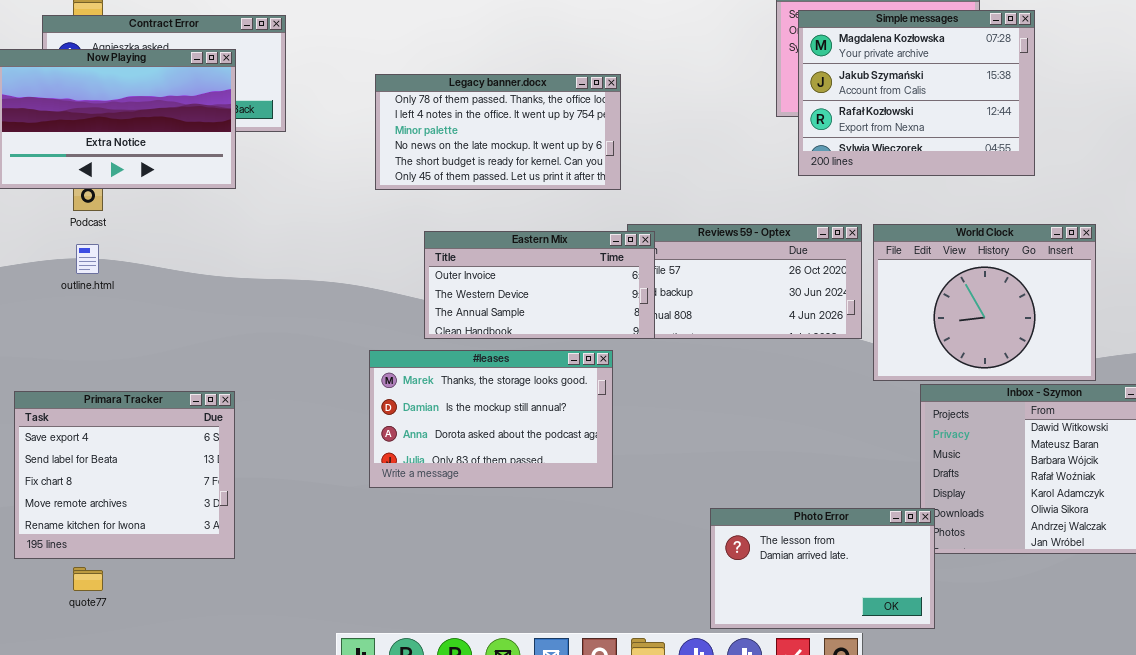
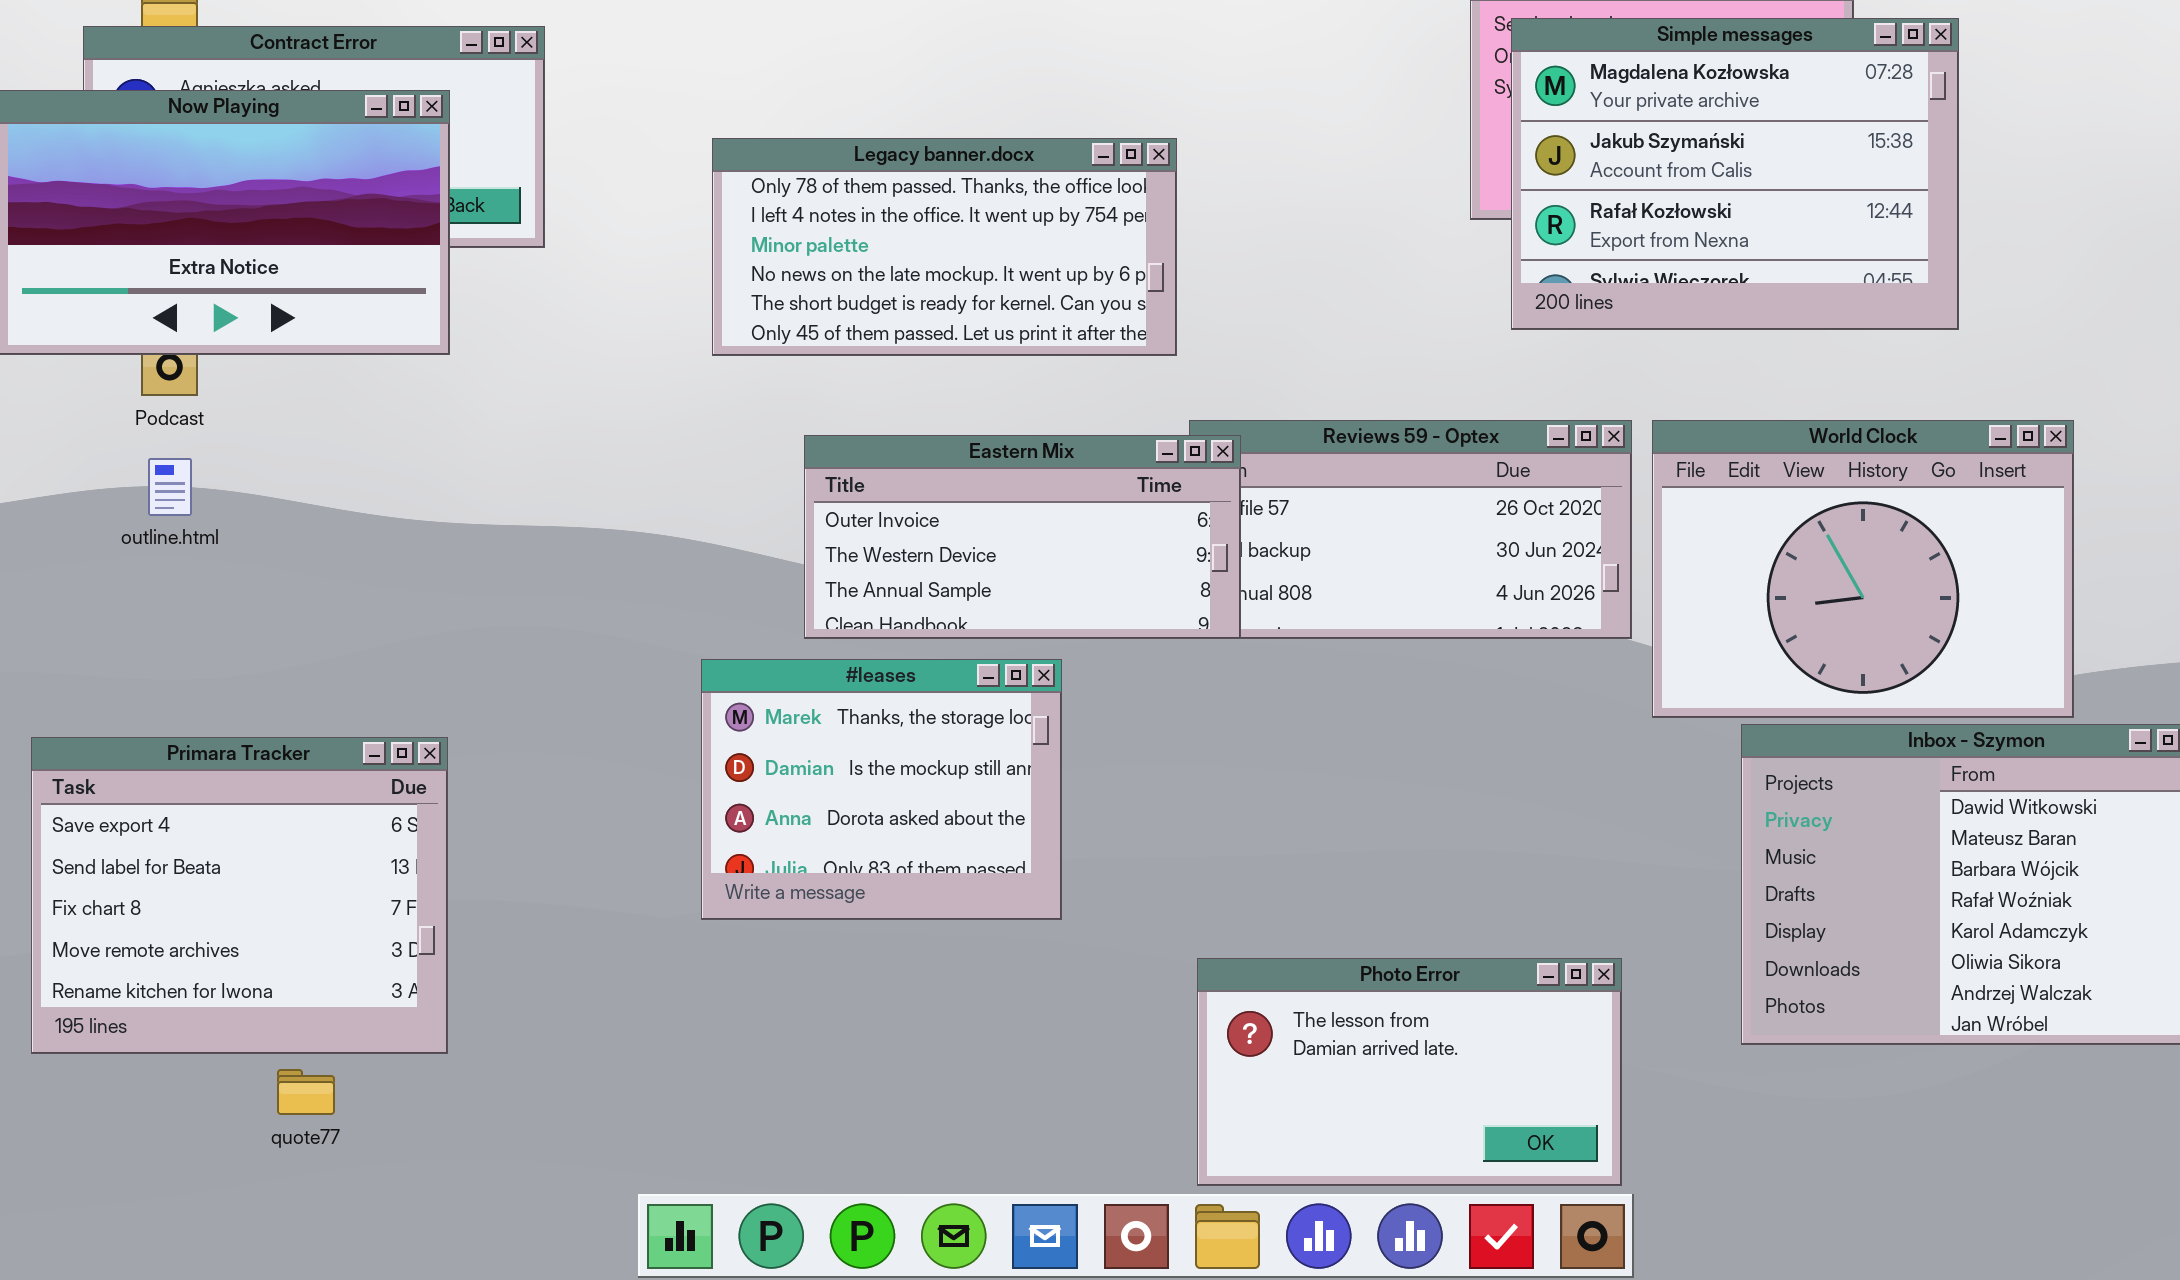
#leases: [369,350,613,488] -> [701,659,1062,920], resized
Photo Error: [710,508,935,629] -> [1197,958,1622,1186], moved
quote77: [73,567,103,591] -> [277,1069,335,1115], moved

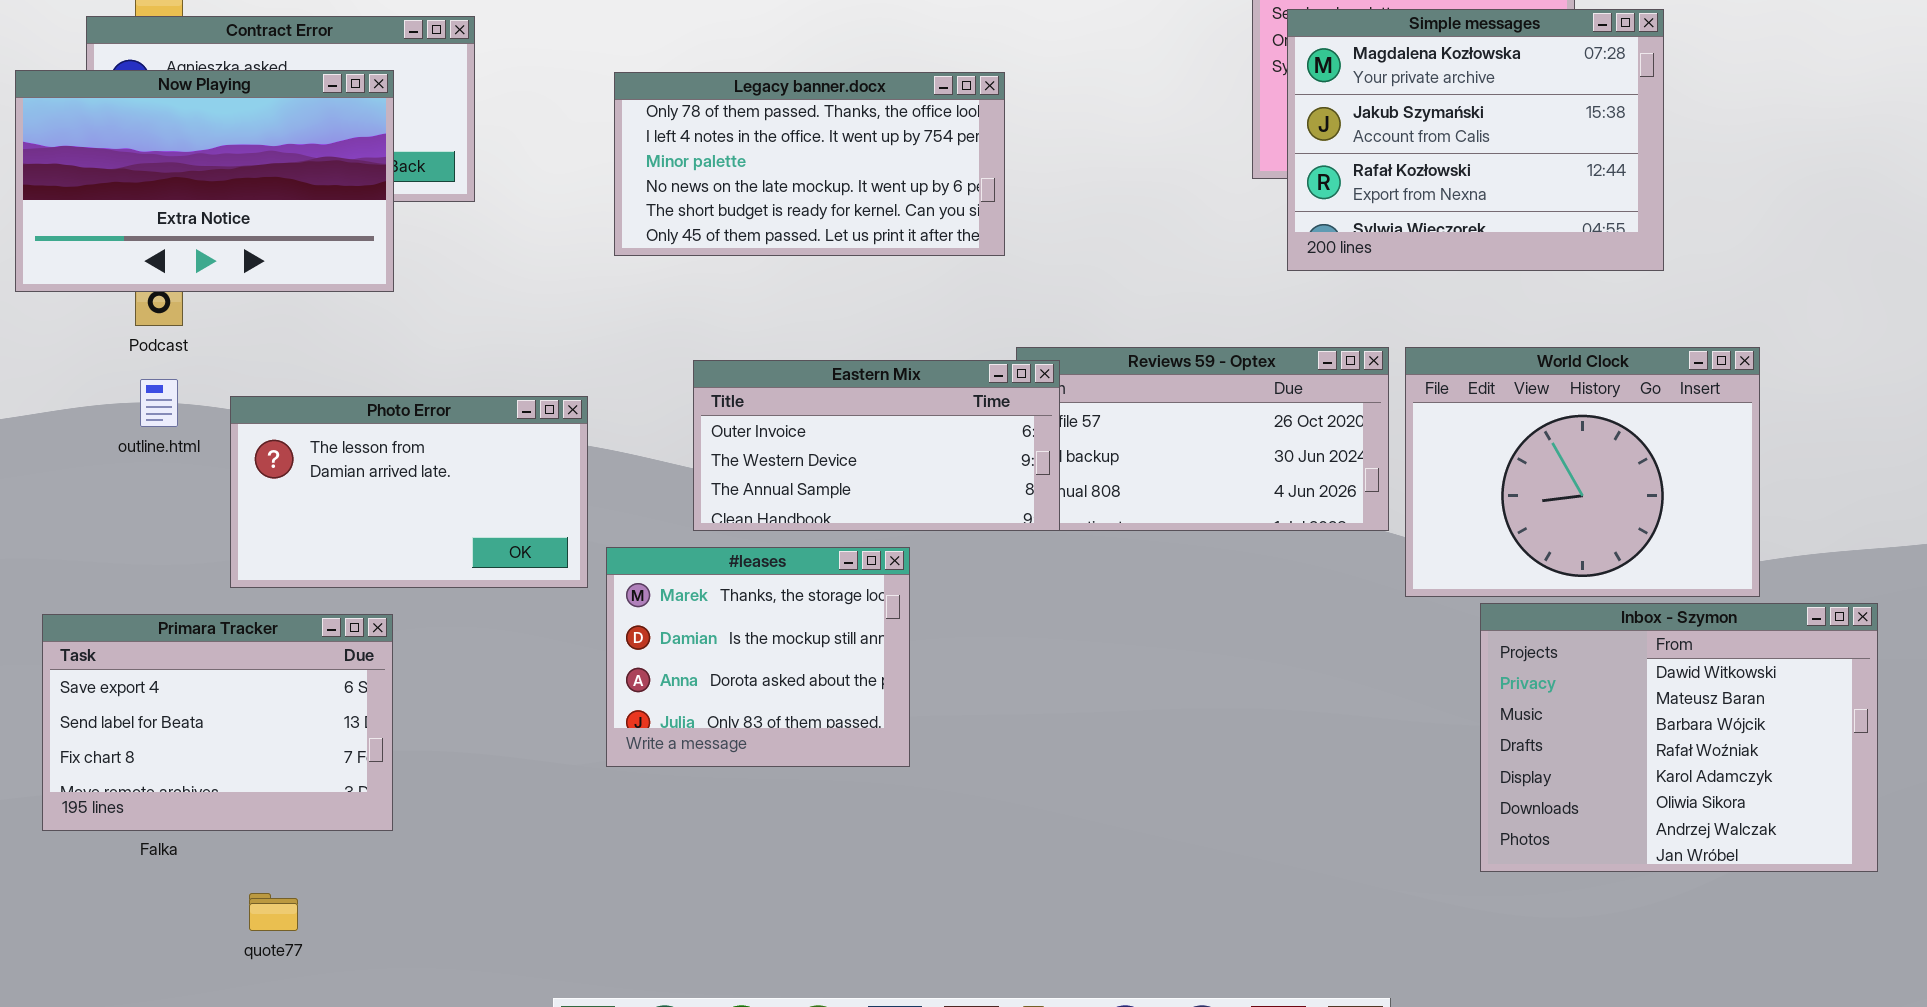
Legacy banner.docx: [712,138,1177,356] -> [614,72,1005,256], moved
Primara Tracker: [31,737,448,1054] -> [42,614,393,831], resized
Photo Error: [1197,958,1622,1186] -> [230,396,588,588], moved

